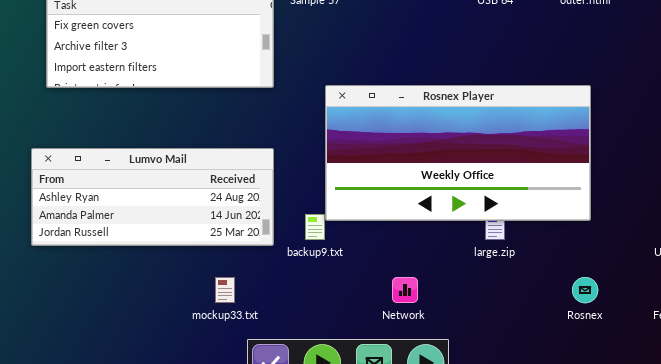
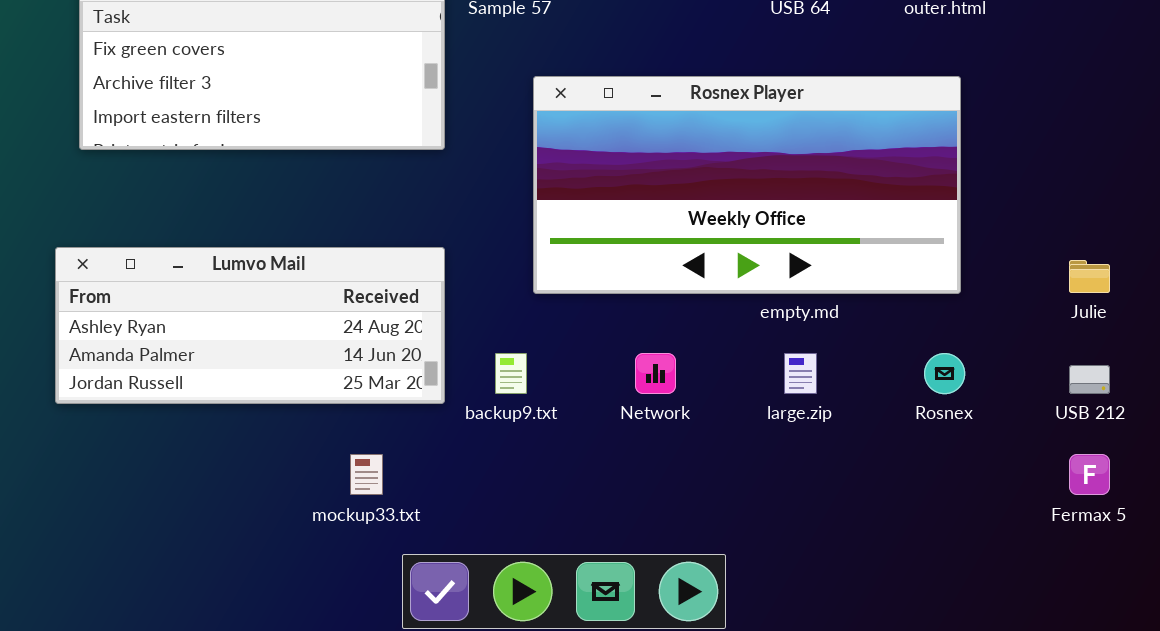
Rosnex Player: [325,85,591,221] -> [533,76,961,294], moved
Network: [392,277,418,303] -> [635,353,676,394], moved
Rosnex: [572,277,598,303] -> [924,353,965,394], moved

